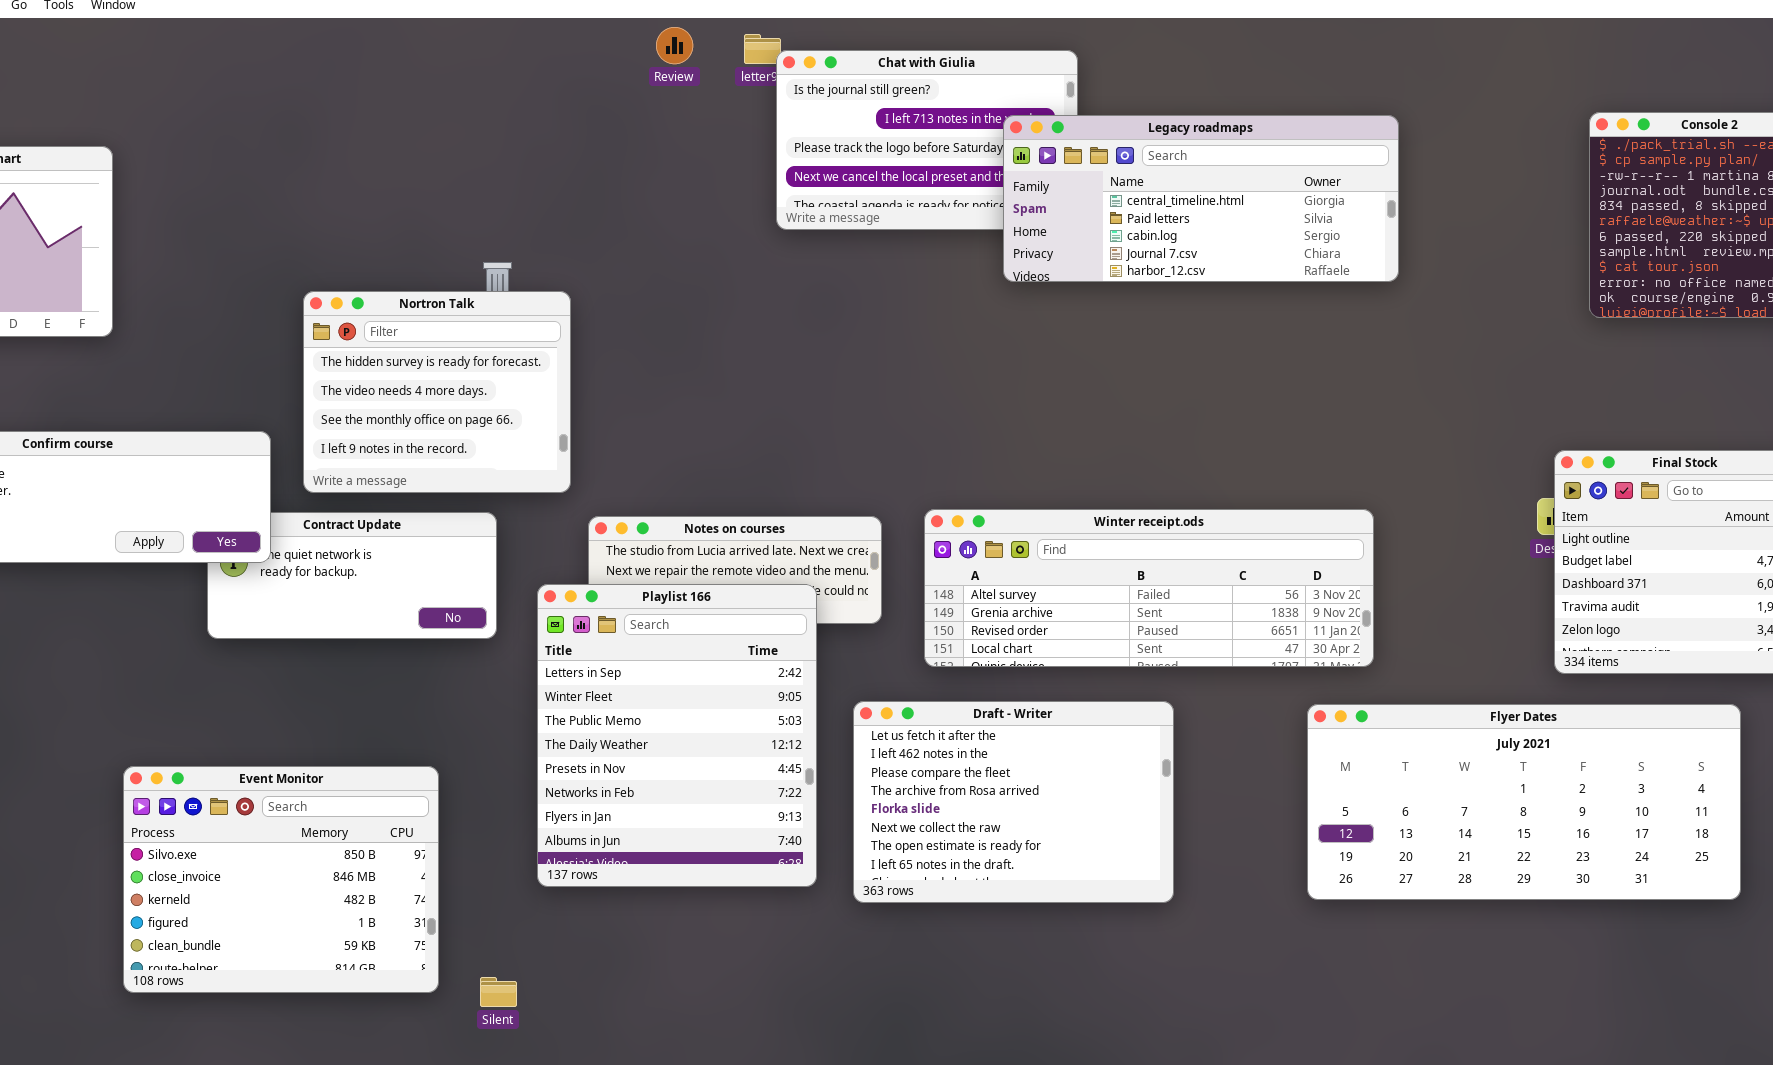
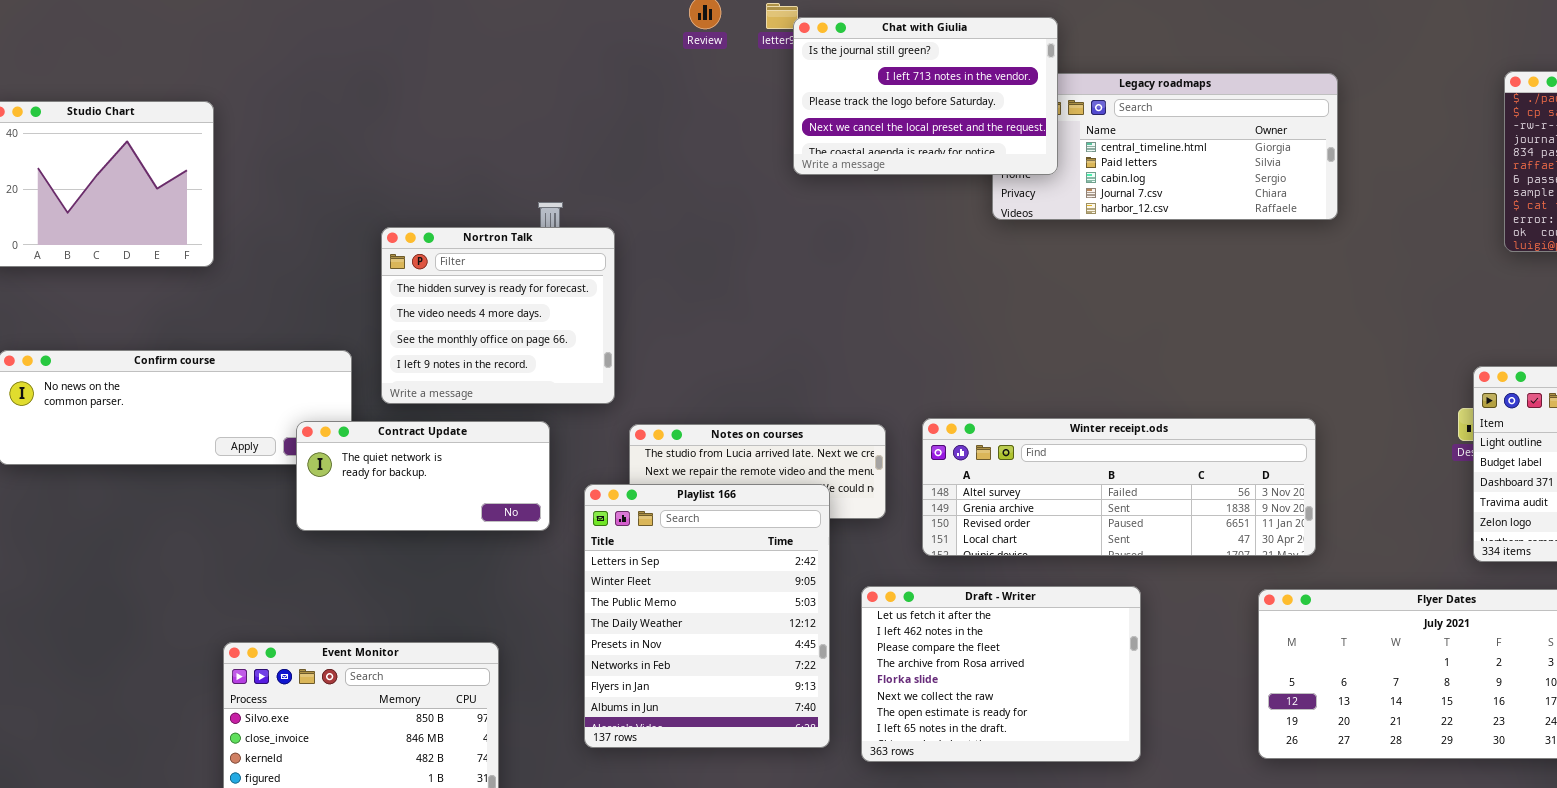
Chat with Giulia: [776,50,1078,230] -> [793,17,1058,175], raised
Contract Update: [207,512,497,639] -> [296,421,550,531], raised

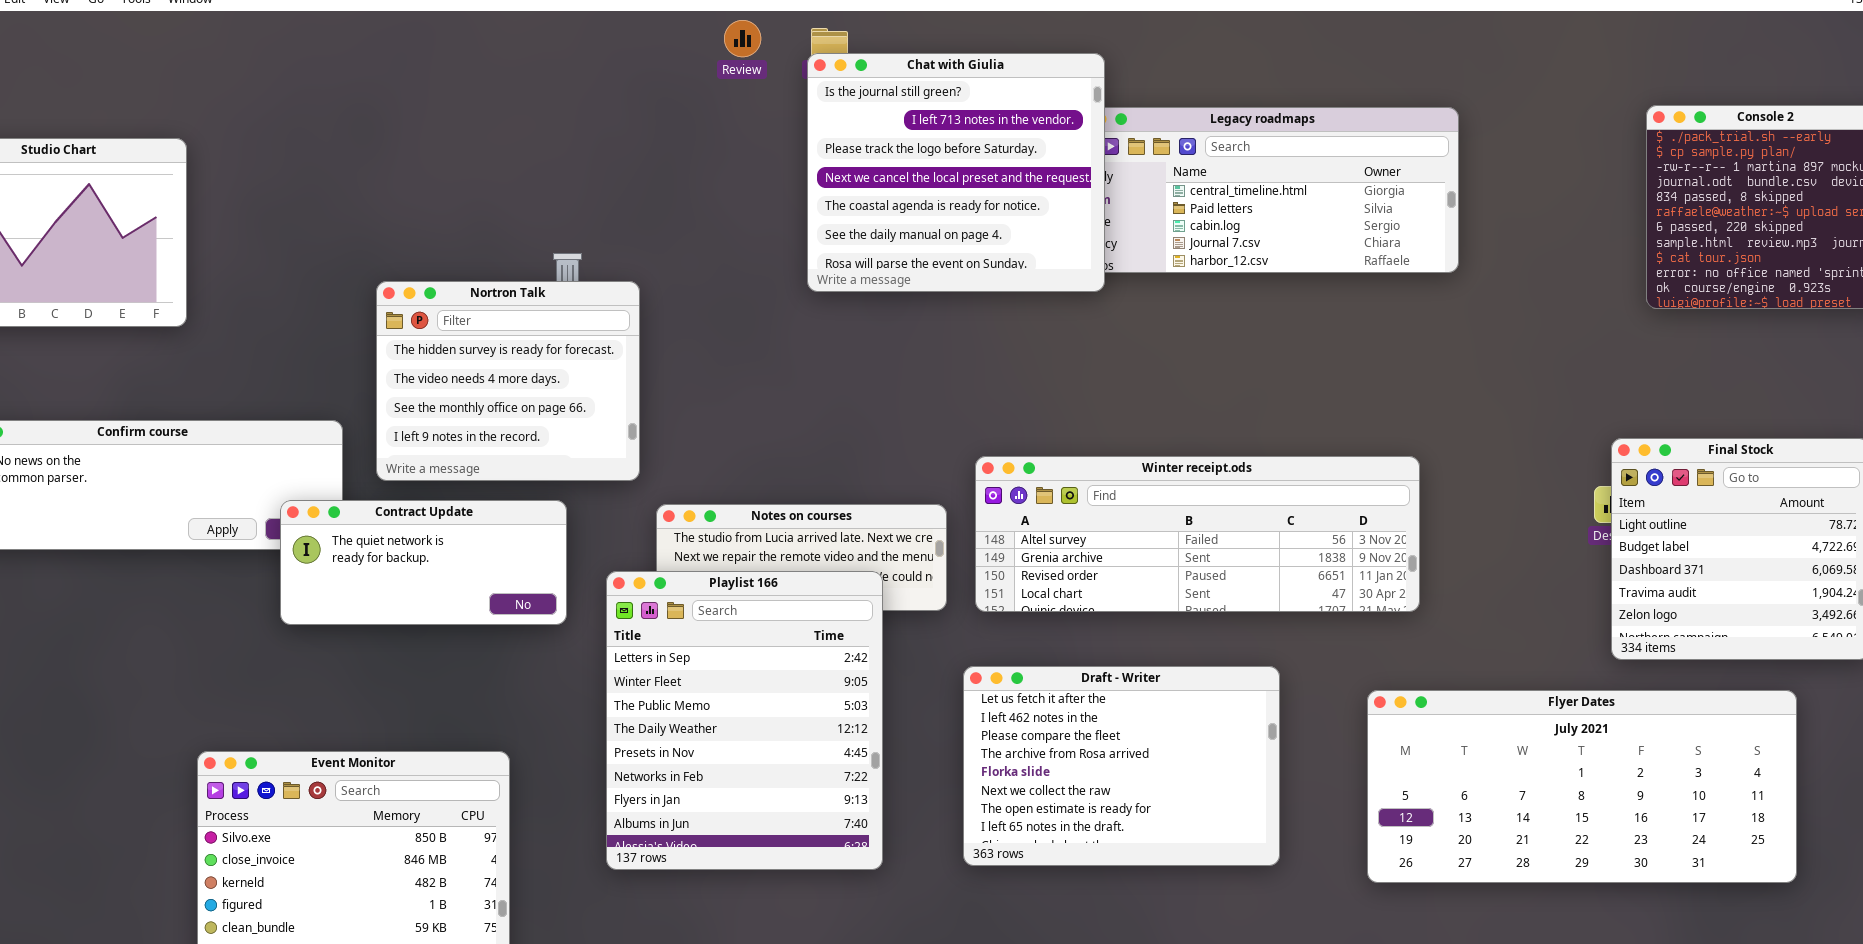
Chat with Giulia: [793,17,1058,175] -> [807,53,1105,292], moved, resized
Winter receipt.ods: [922,418,1316,556] -> [975,456,1420,612], moved
Draft - Writer: [861,586,1141,762] -> [963,666,1280,866], moved

